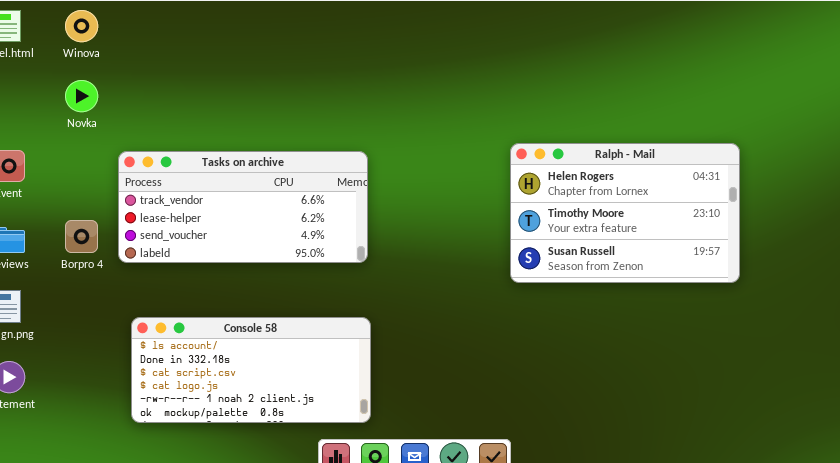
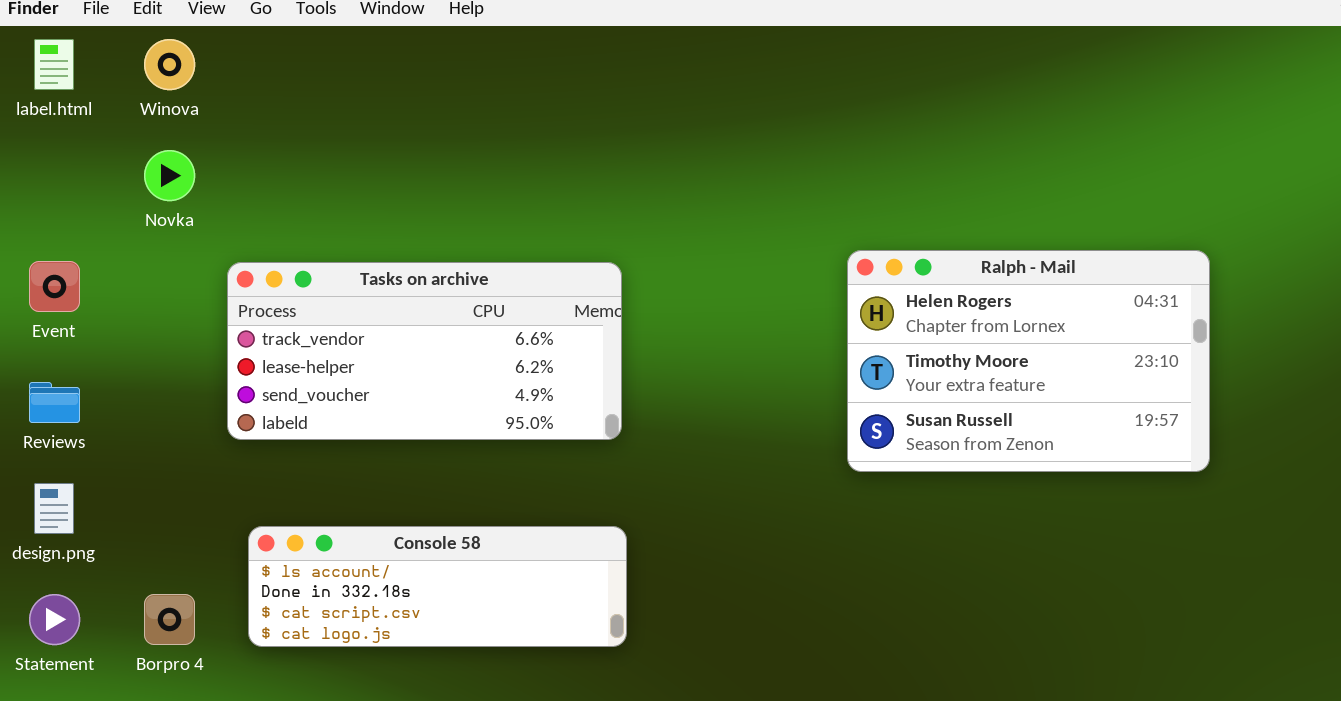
Borpro 4: [65,220,98,253] -> [144,594,195,645], moved
Console 58: [131,317,371,423] -> [248,526,627,647], resized

